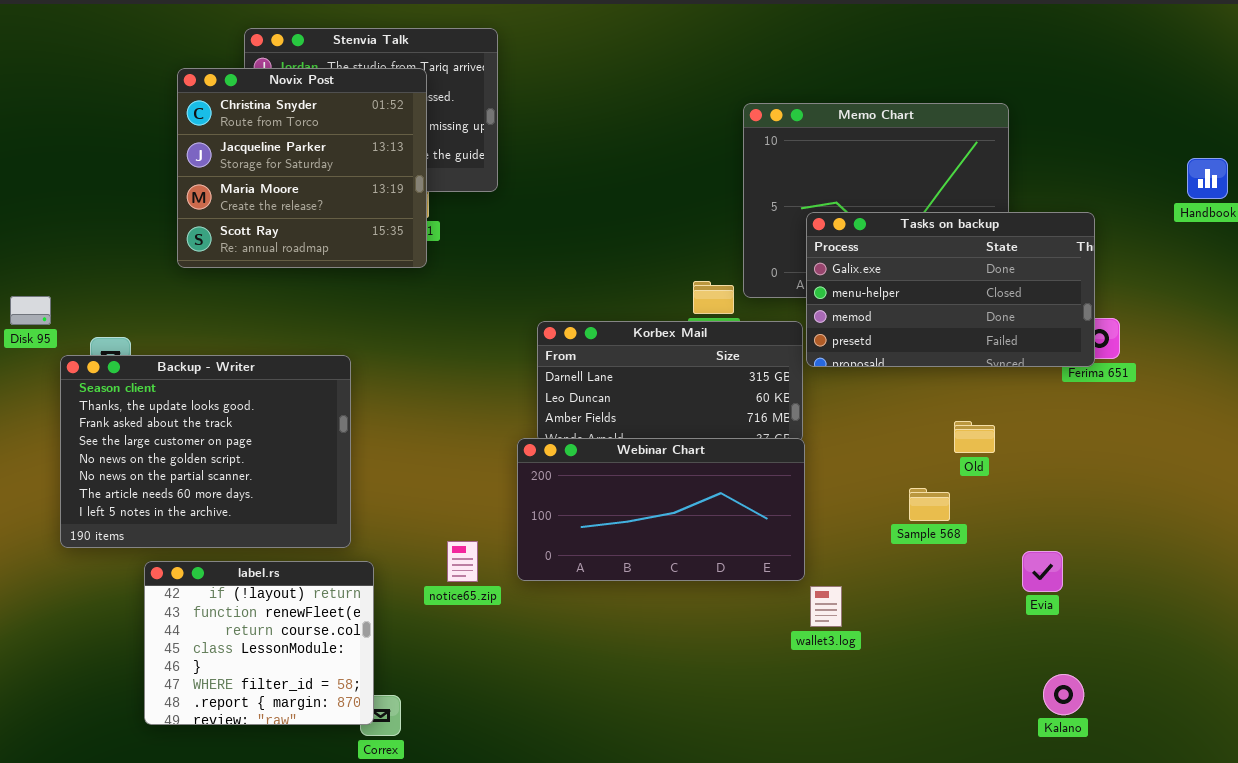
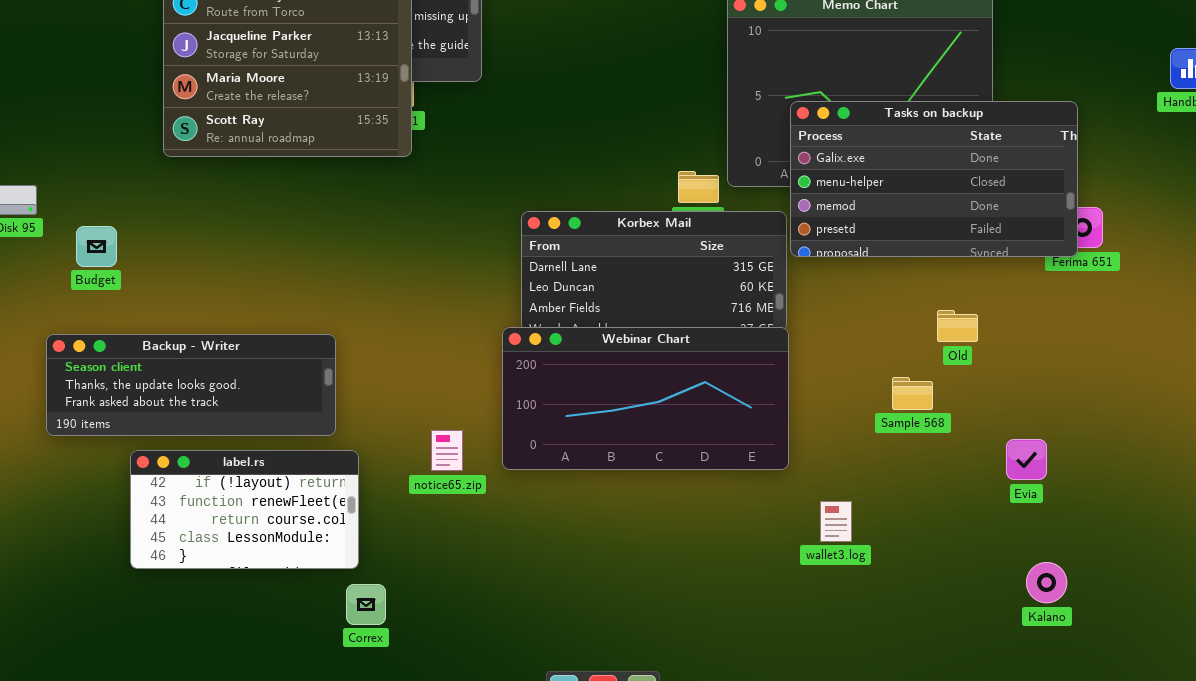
Backup - Writer: [60,355,351,548] -> [46,334,336,436], resized
label.rs: [144,561,374,725] -> [130,450,359,569], resized
wallet3.log: [810,586,842,627] -> [820,501,852,542], moved

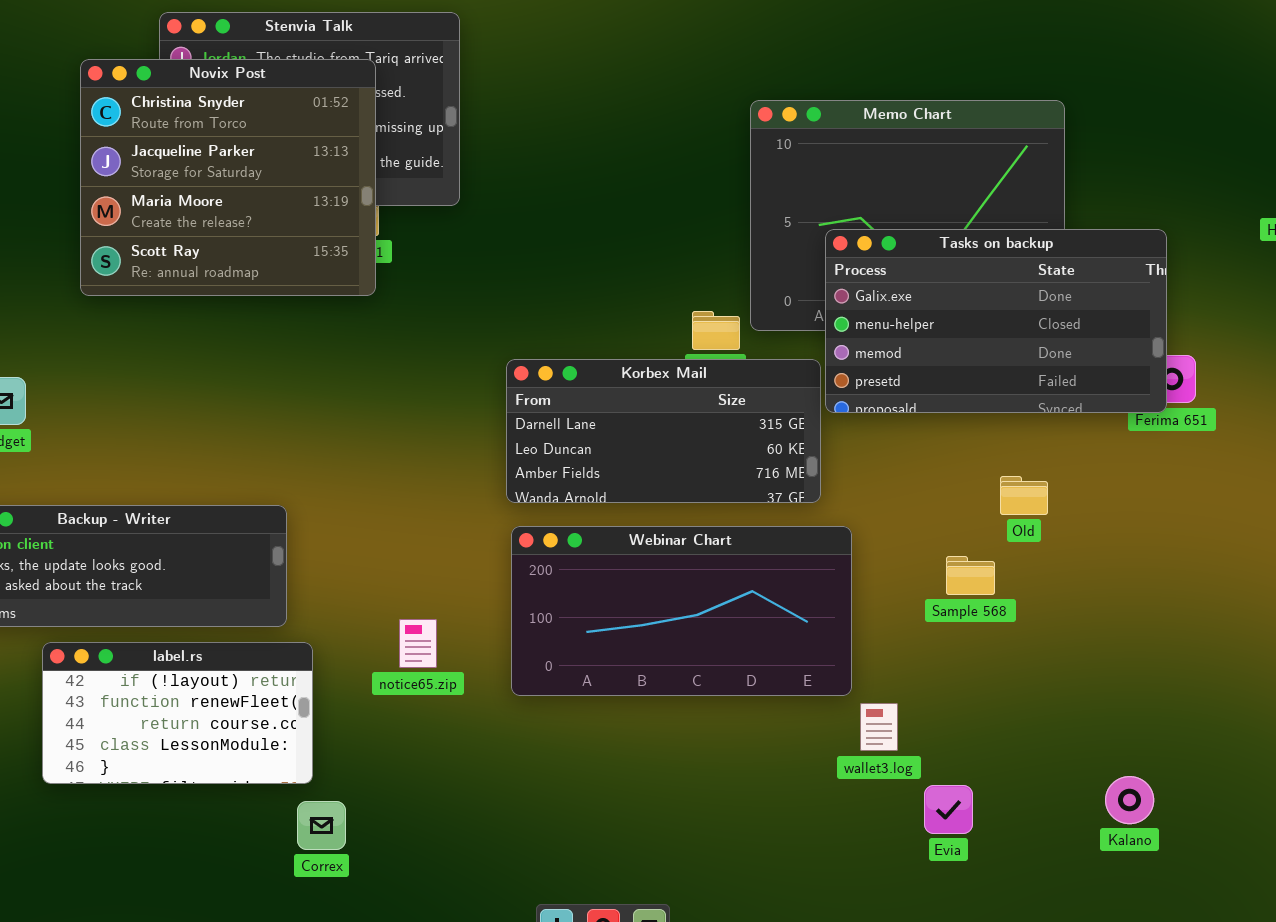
Webinar Chart: [502,327,789,470] -> [511,526,852,696], moved
Evia: [1006,439,1047,480] -> [924,785,973,834], moved

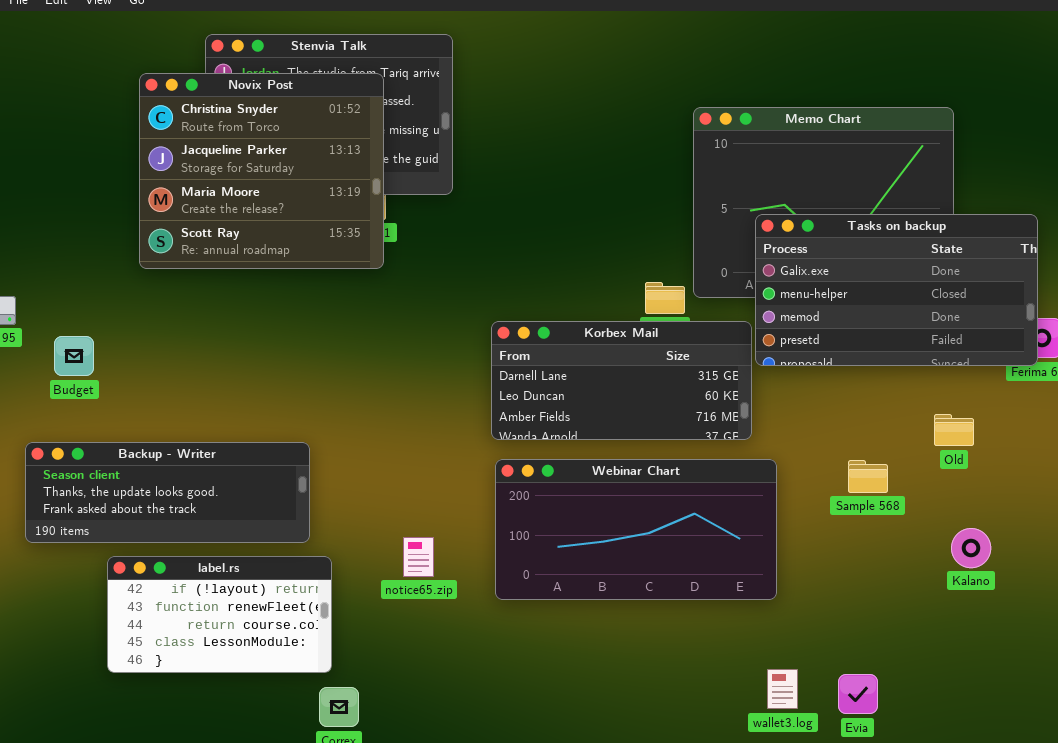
Old: [1000,476,1048,515] -> [934,414,974,446], moved
Sample 568: [946,556,995,595] -> [848,460,888,493], moved
wallet3.log: [860,703,898,751] -> [767,669,798,709], moved
Kalano: [1105,776,1154,824] -> [951,528,991,568], moved

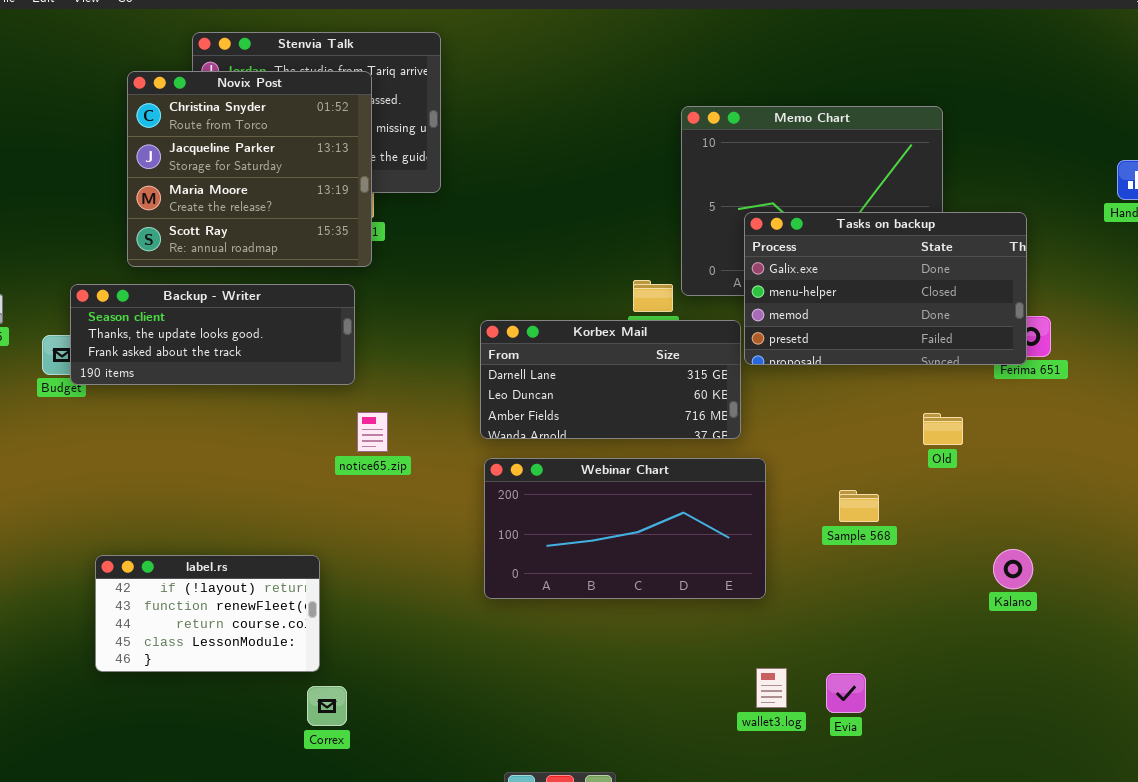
Backup - Writer: [25,442,310,543] -> [70,284,355,385], moved
Sample 568: [848,460,888,493] -> [839,490,879,522], moved
Kalano: [951,528,991,568] -> [993,549,1033,589], moved
notice65.zip: [403,537,434,577] -> [357,412,388,452], moved

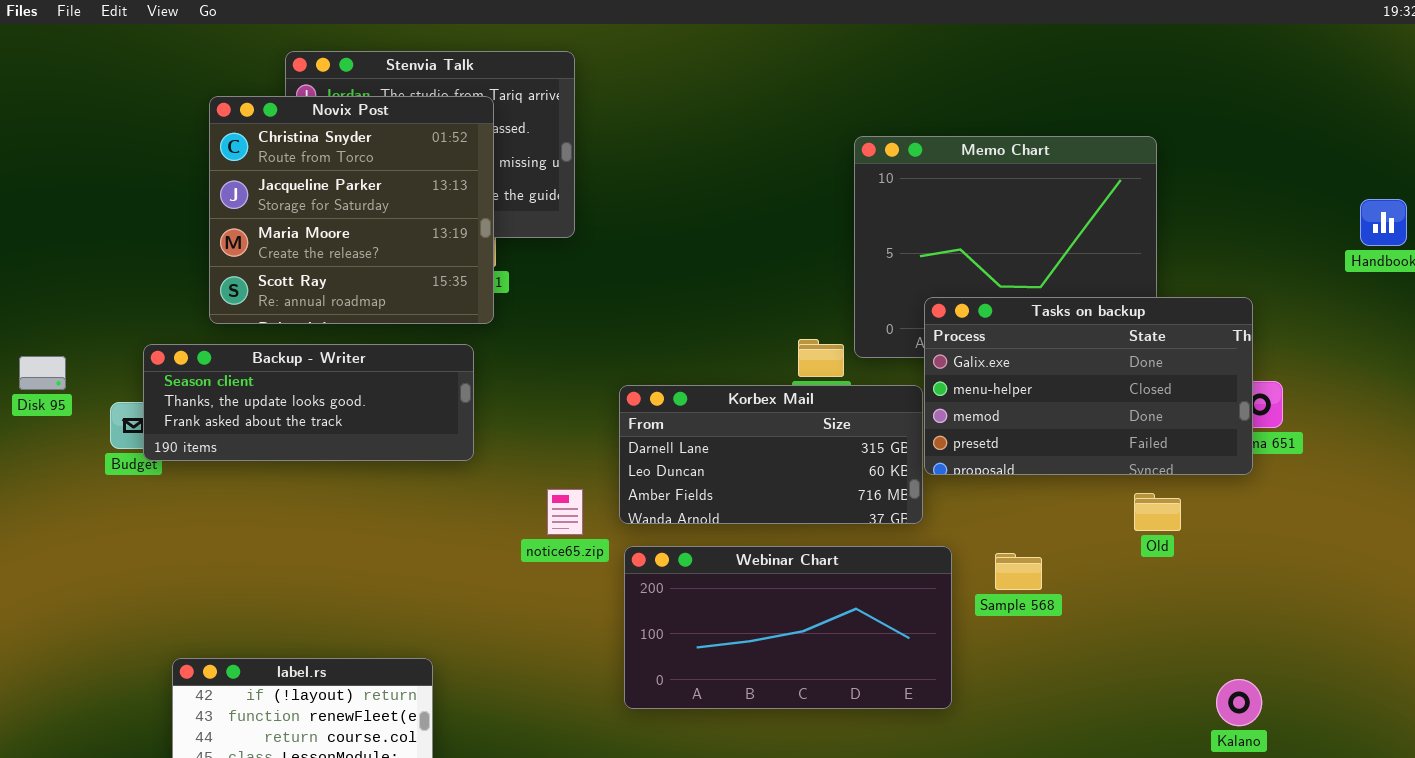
Tasks on backup: [744,212,1027,365] -> [924,297,1253,475], moved
notice65.zip: [357,412,388,452] -> [547,489,583,535], moved
Sample 568: [839,490,879,522] -> [995,553,1042,590], moved
Kalano: [993,549,1033,589] -> [1216,679,1262,726], moved

